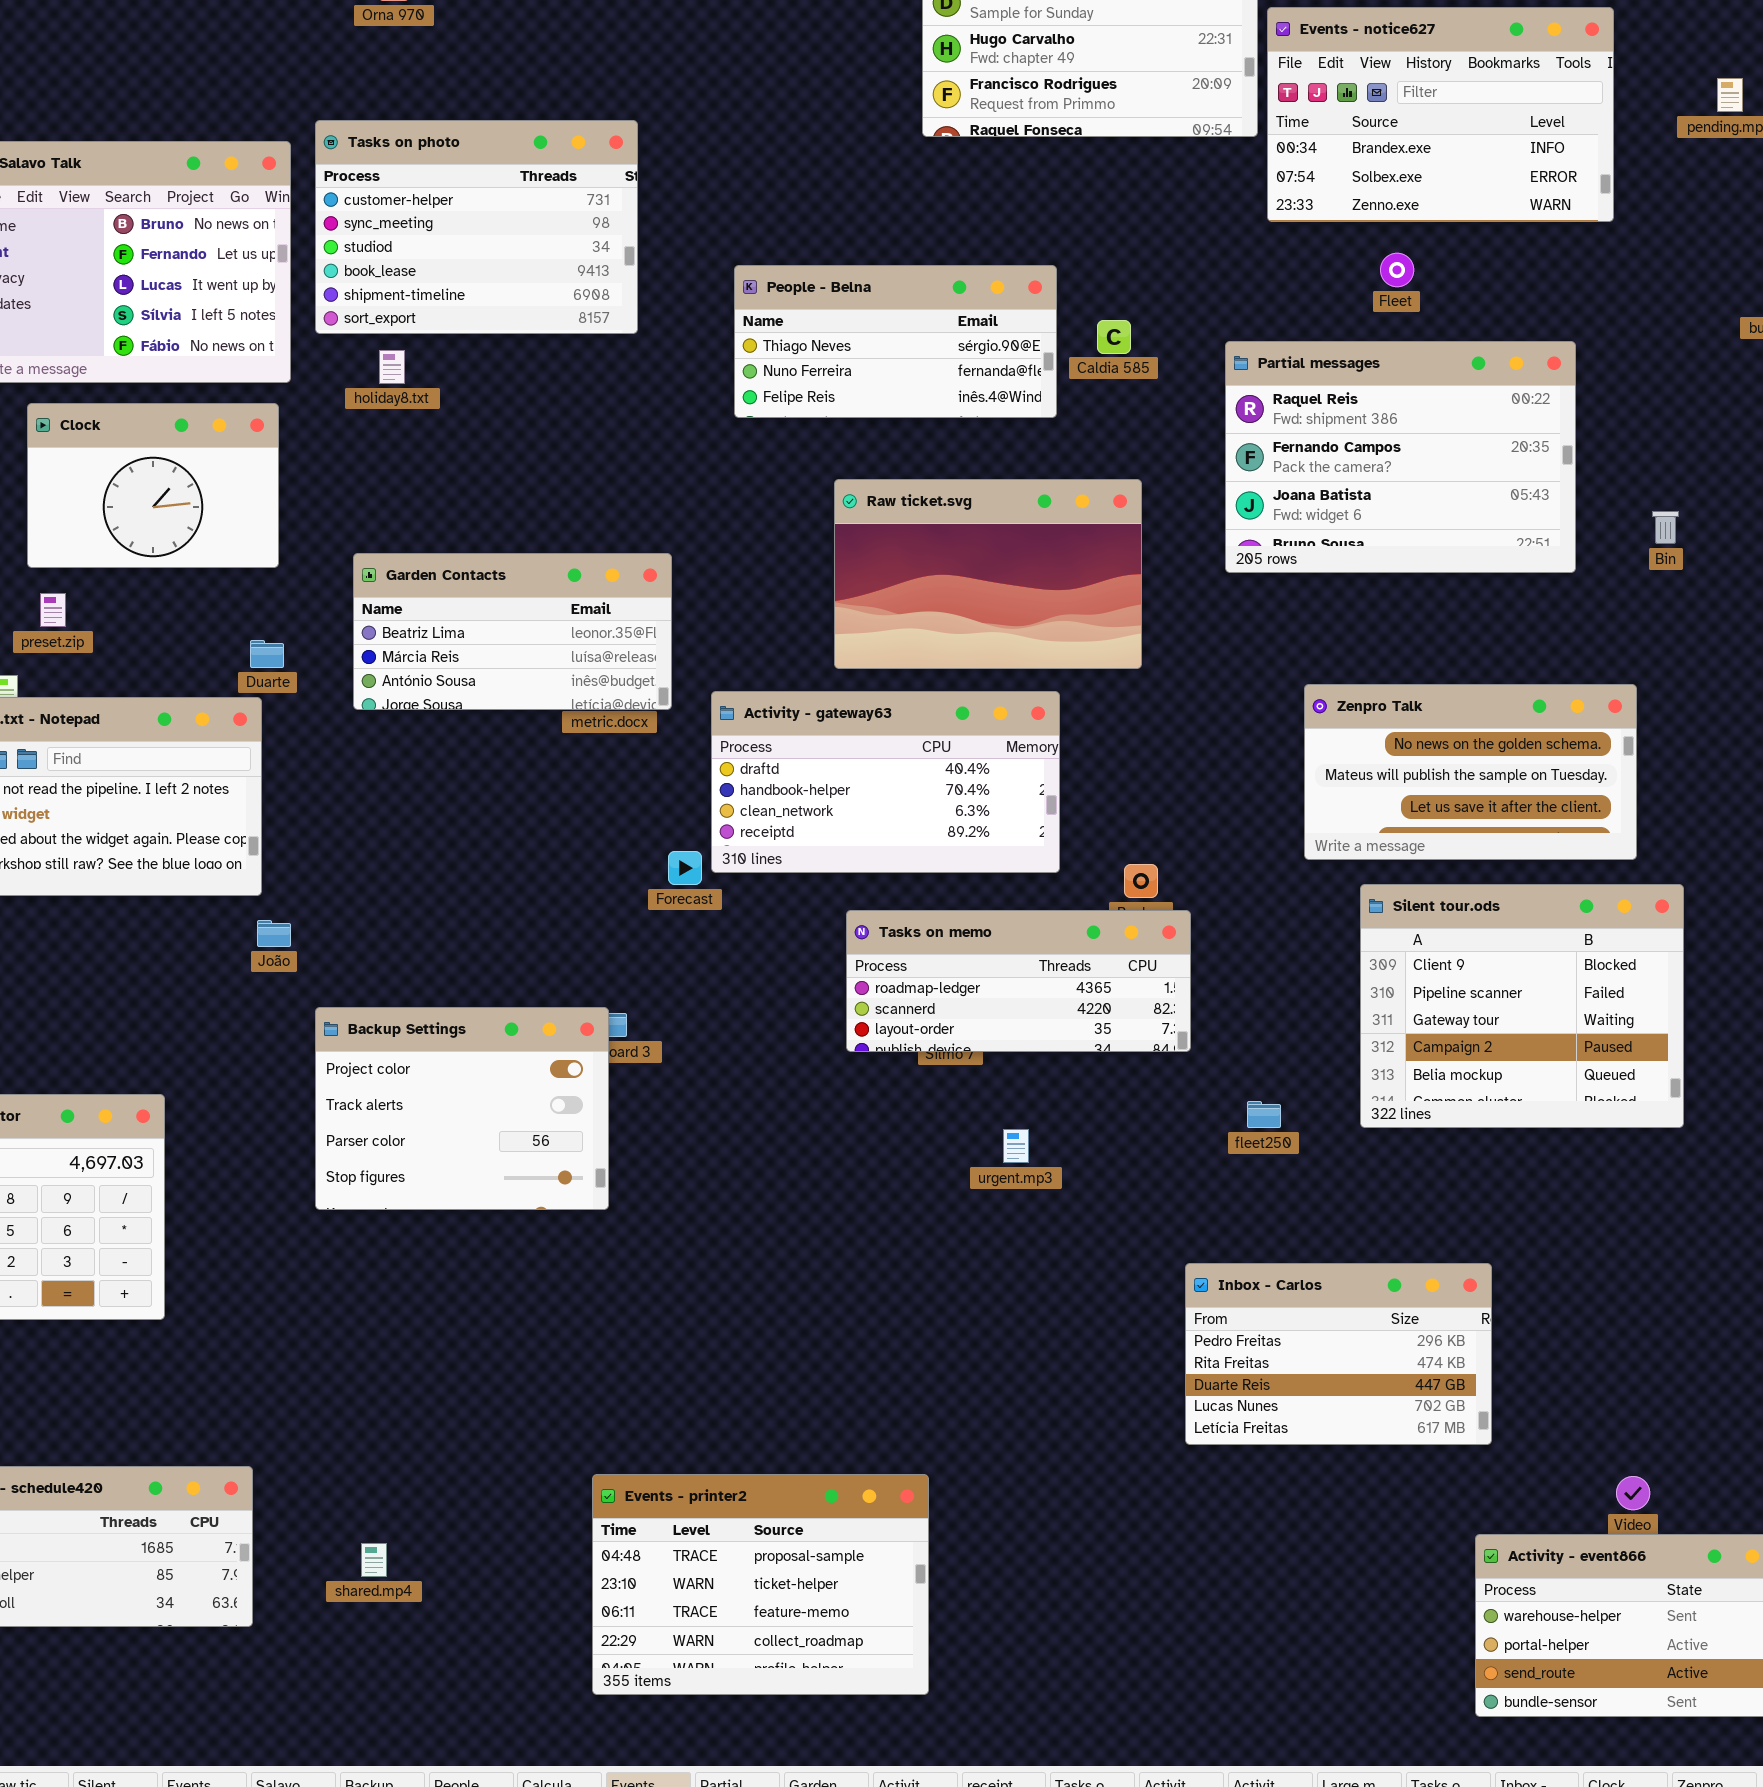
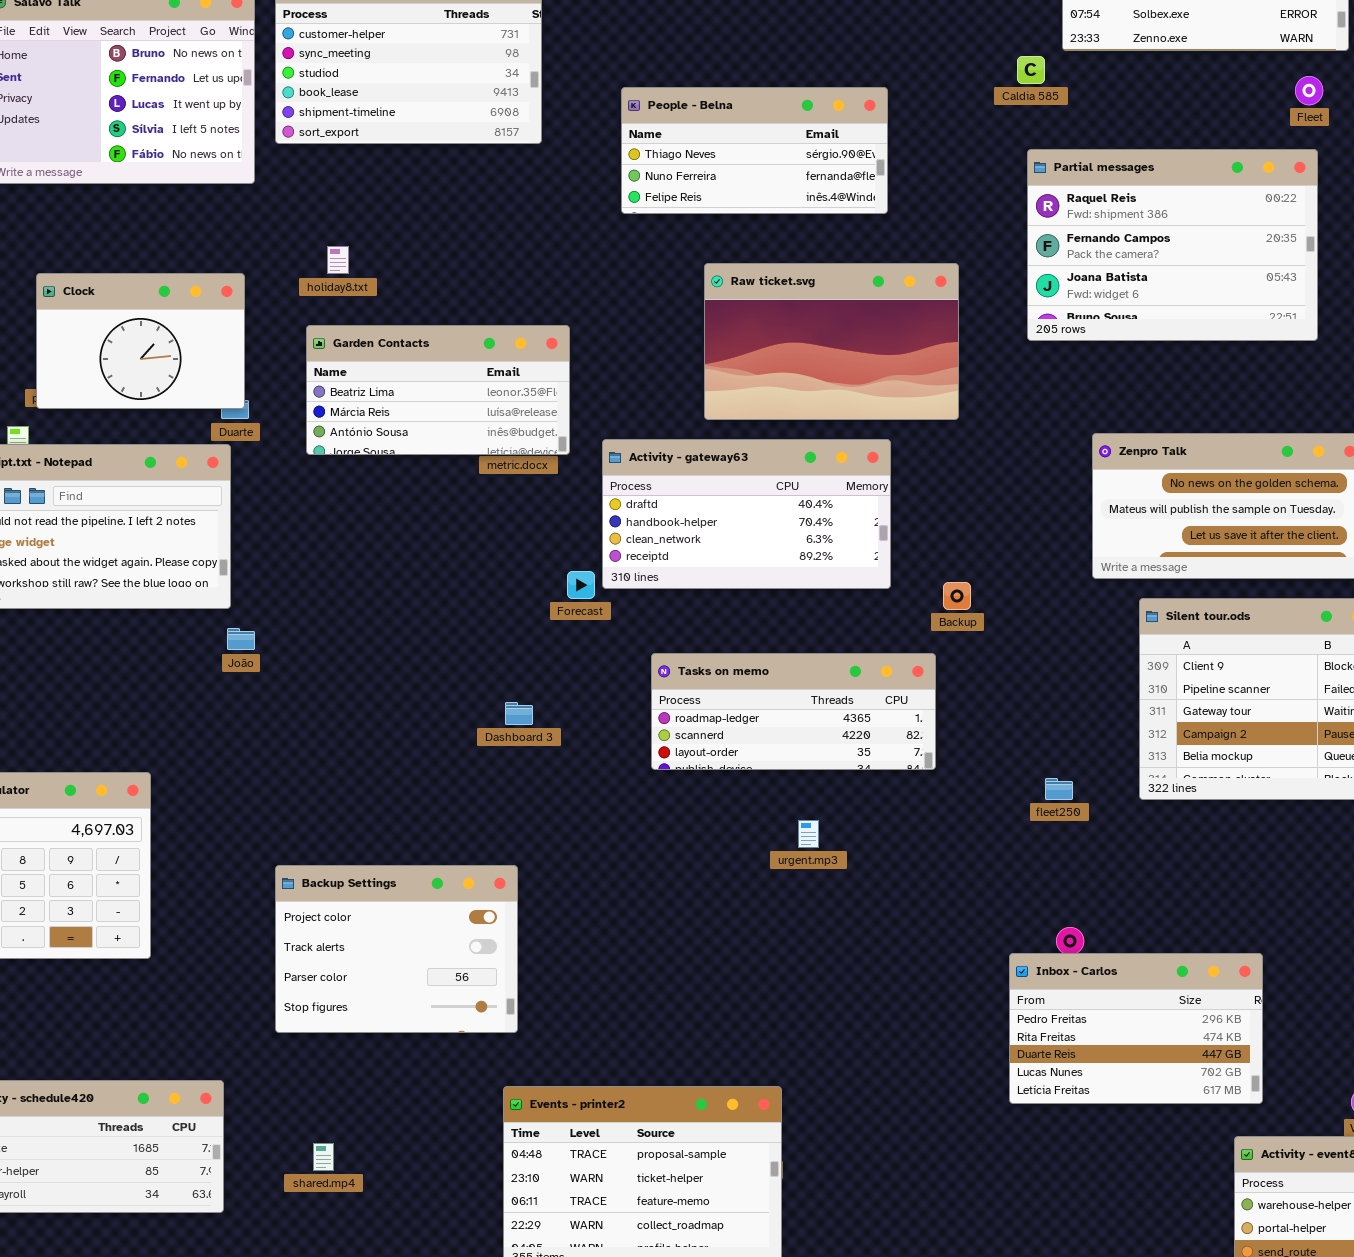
Fleet: [1380,253,1414,287] -> [1295,76,1323,105], moved
Caldia 585: [1097,320,1131,354] -> [1017,56,1045,84], moved
holiday8.txt: [379,350,405,384] -> [327,246,349,274], moved
Clock: [27,403,279,568] -> [36,273,245,409], moved
Tasks on memo: [846,910,1191,1052] -> [651,653,936,770], moved
Backup Settings: [315,1007,609,1210] -> [275,865,518,1033], moved
urgent.mp3: [1003,1129,1029,1163] -> [798,820,819,848], moved
Inbox - Carlos: [1185,1263,1492,1445] -> [1009,953,1263,1104], moved

